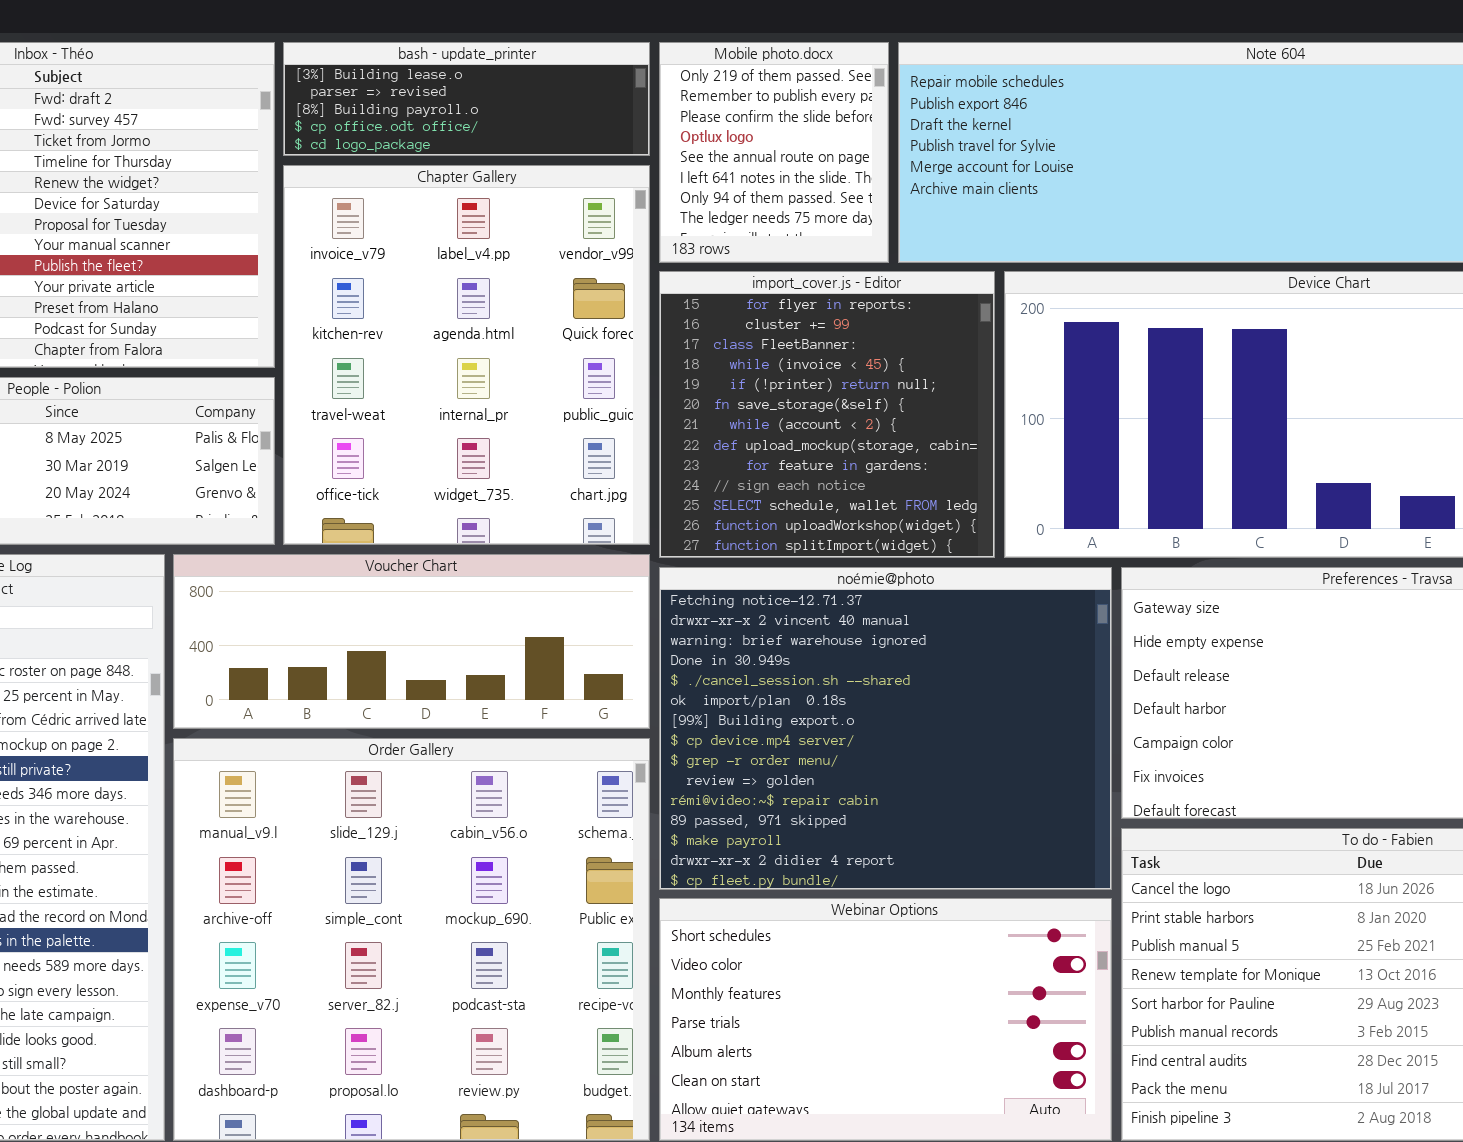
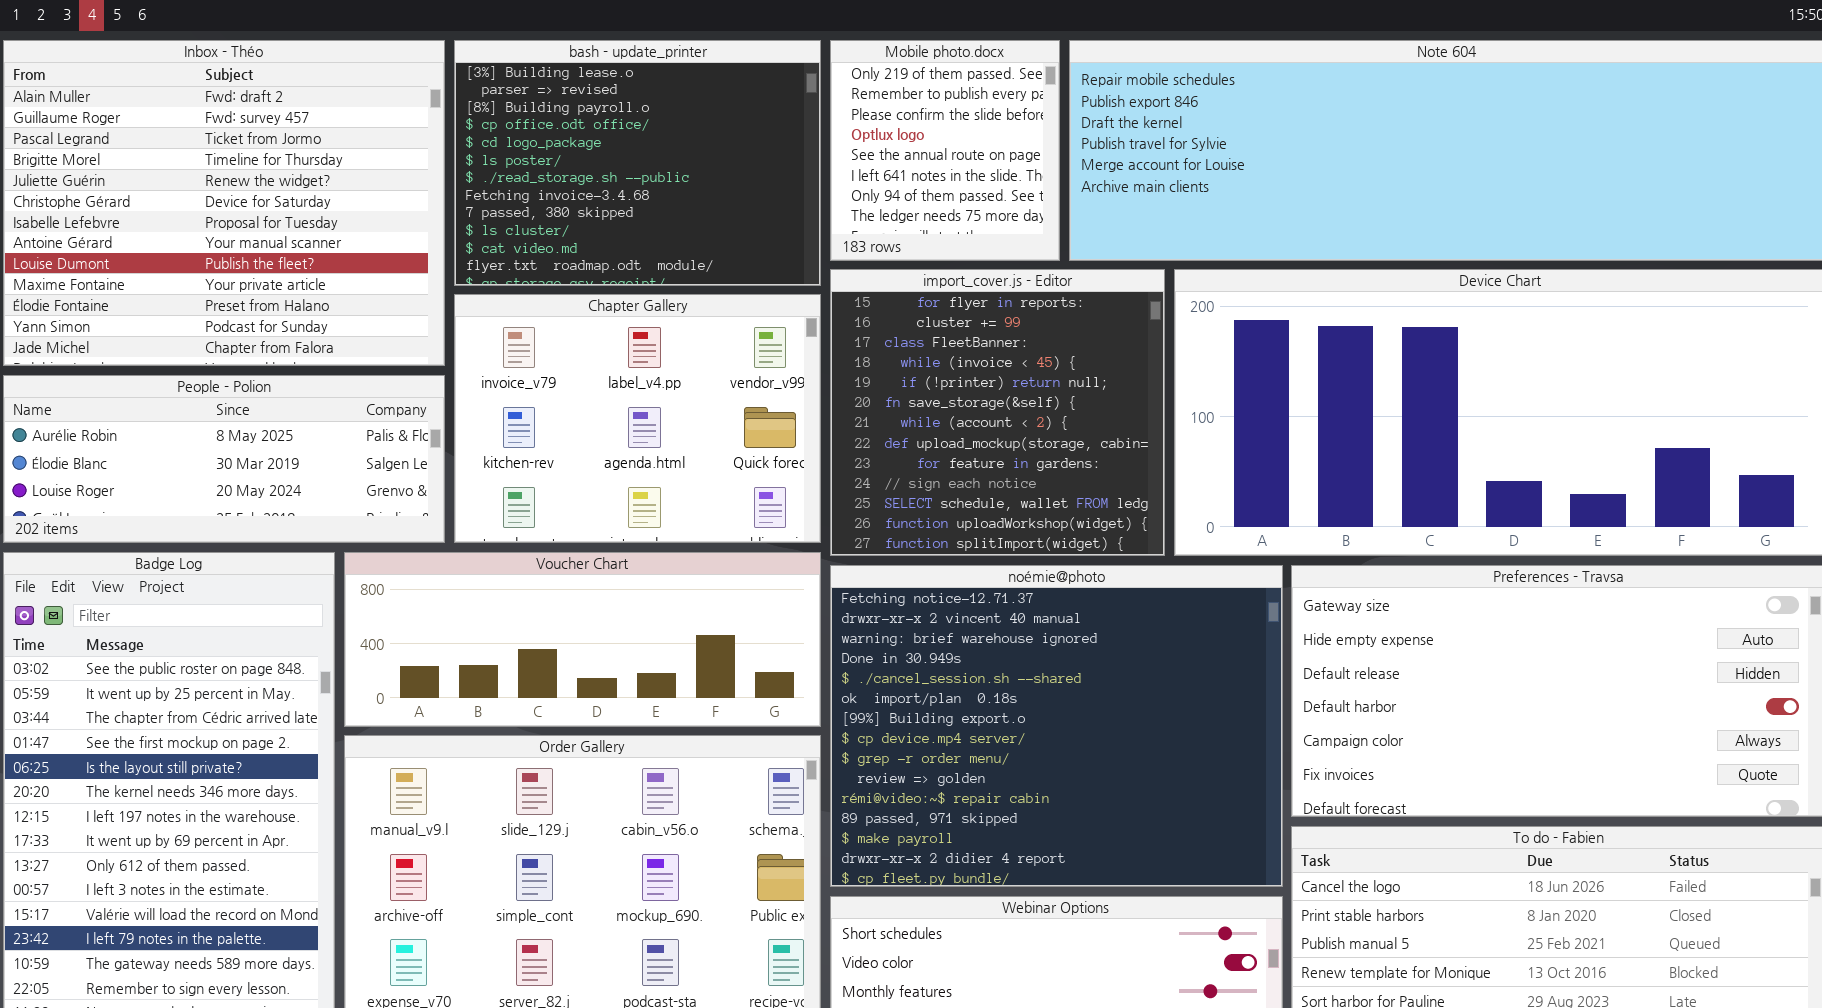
bash - update_printer: [283,42,650,156] -> [454,40,821,286], resized
Chapter Gallery: [283,165,650,545] -> [454,294,821,543], resized

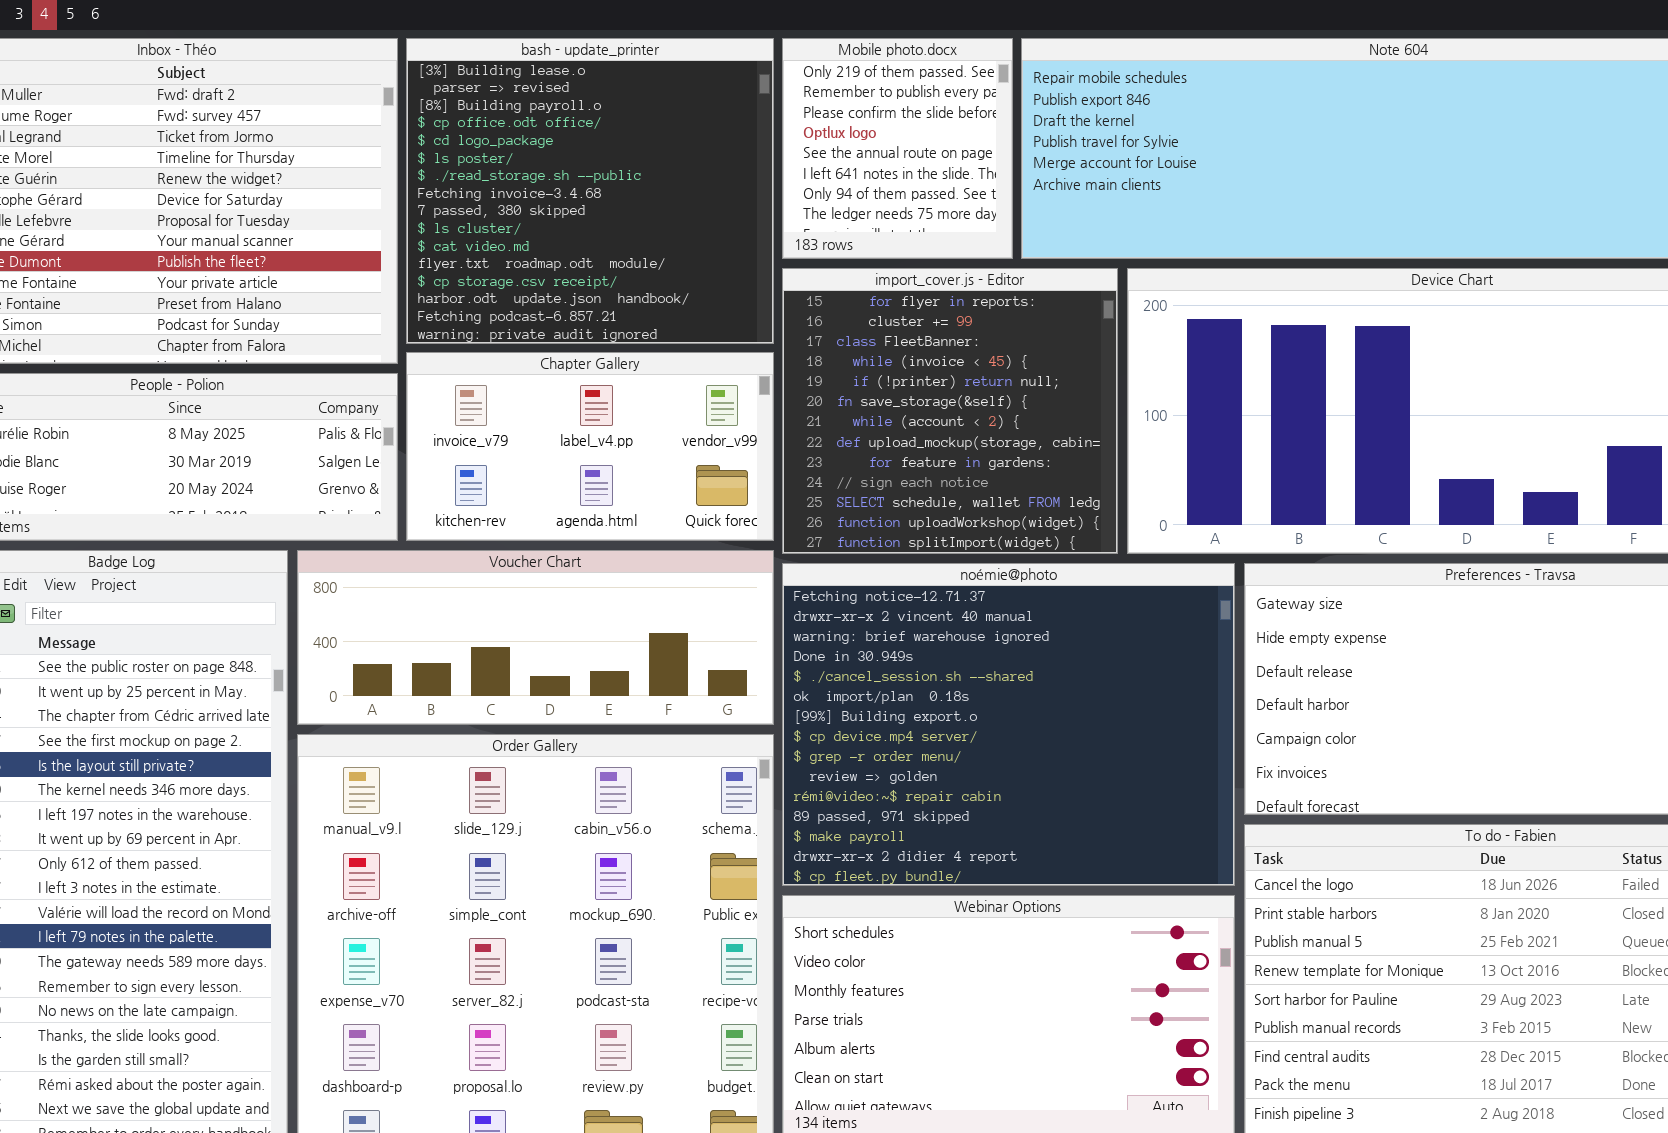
bash - update_printer: [454,40,821,286] -> [406,38,774,344], resized
Chapter Gallery: [454,294,821,543] -> [406,352,774,541], resized

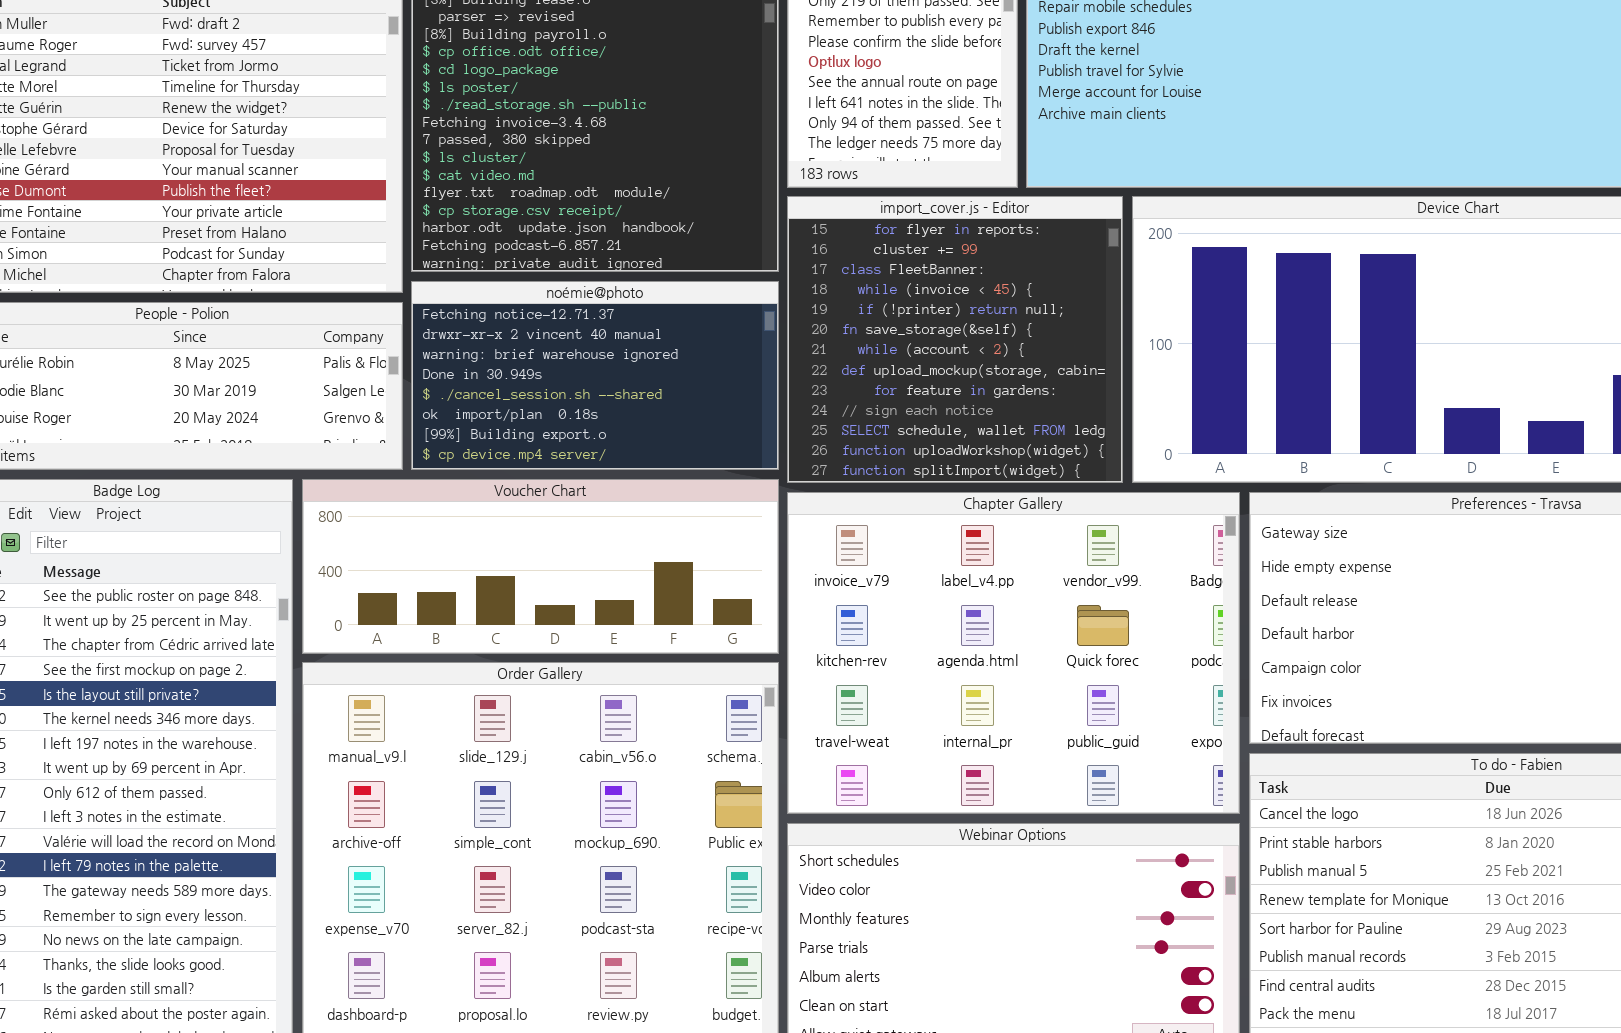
Chapter Gallery: [406,352,774,541] -> [787,492,1240,814], moved, resized
noémie@photo: [782,563,1235,886] -> [411,281,779,470], moved, resized

